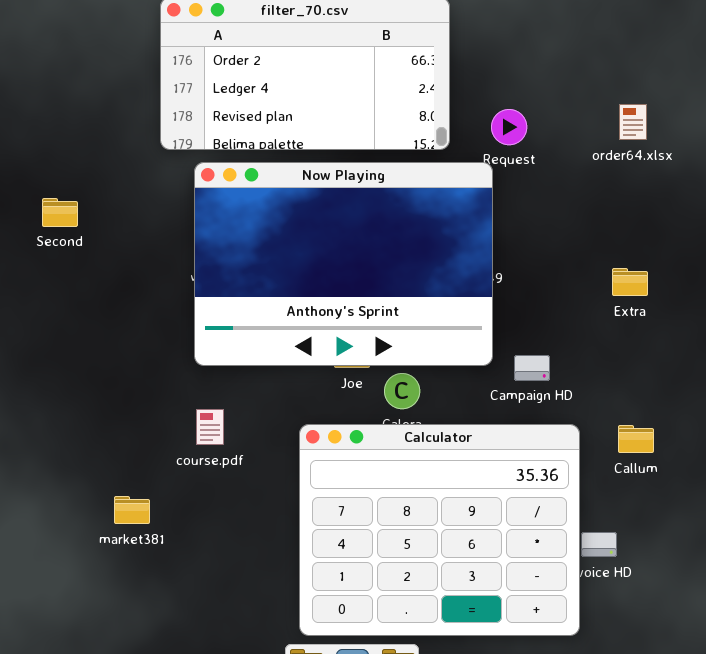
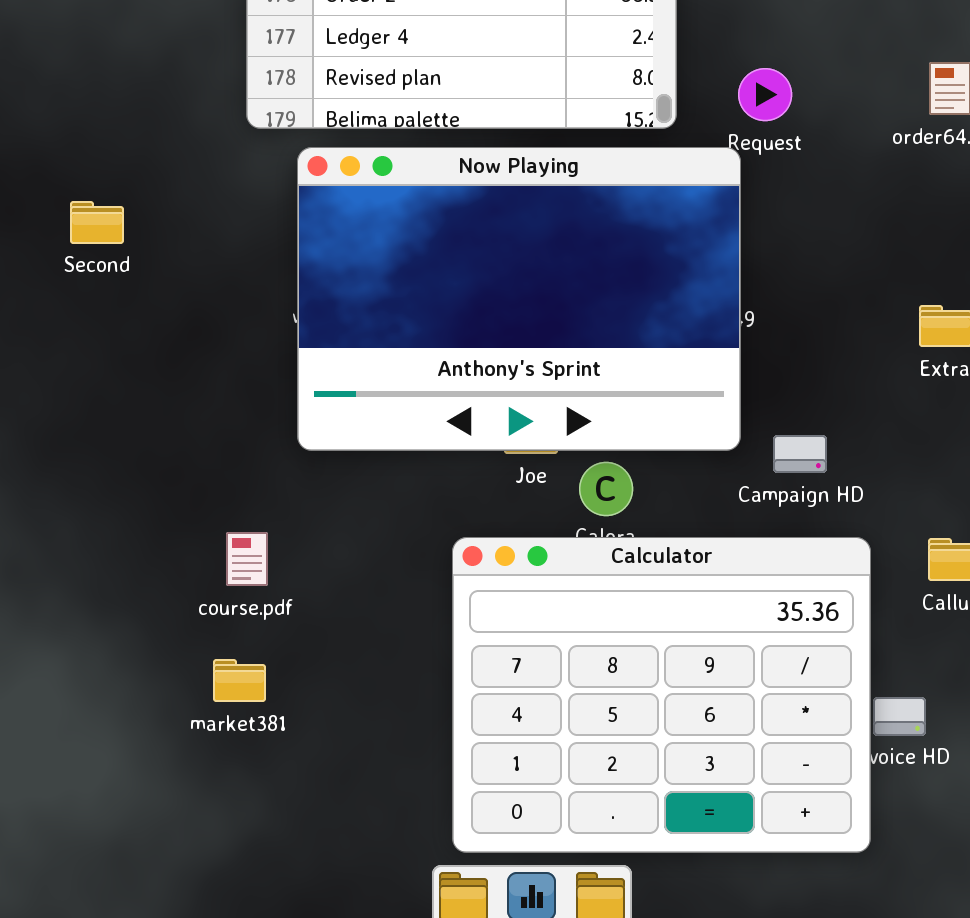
course.pdf: [196,409,224,445] -> [226,532,268,586], moved
market381: [114,496,150,524] -> [213,659,266,702], moved

